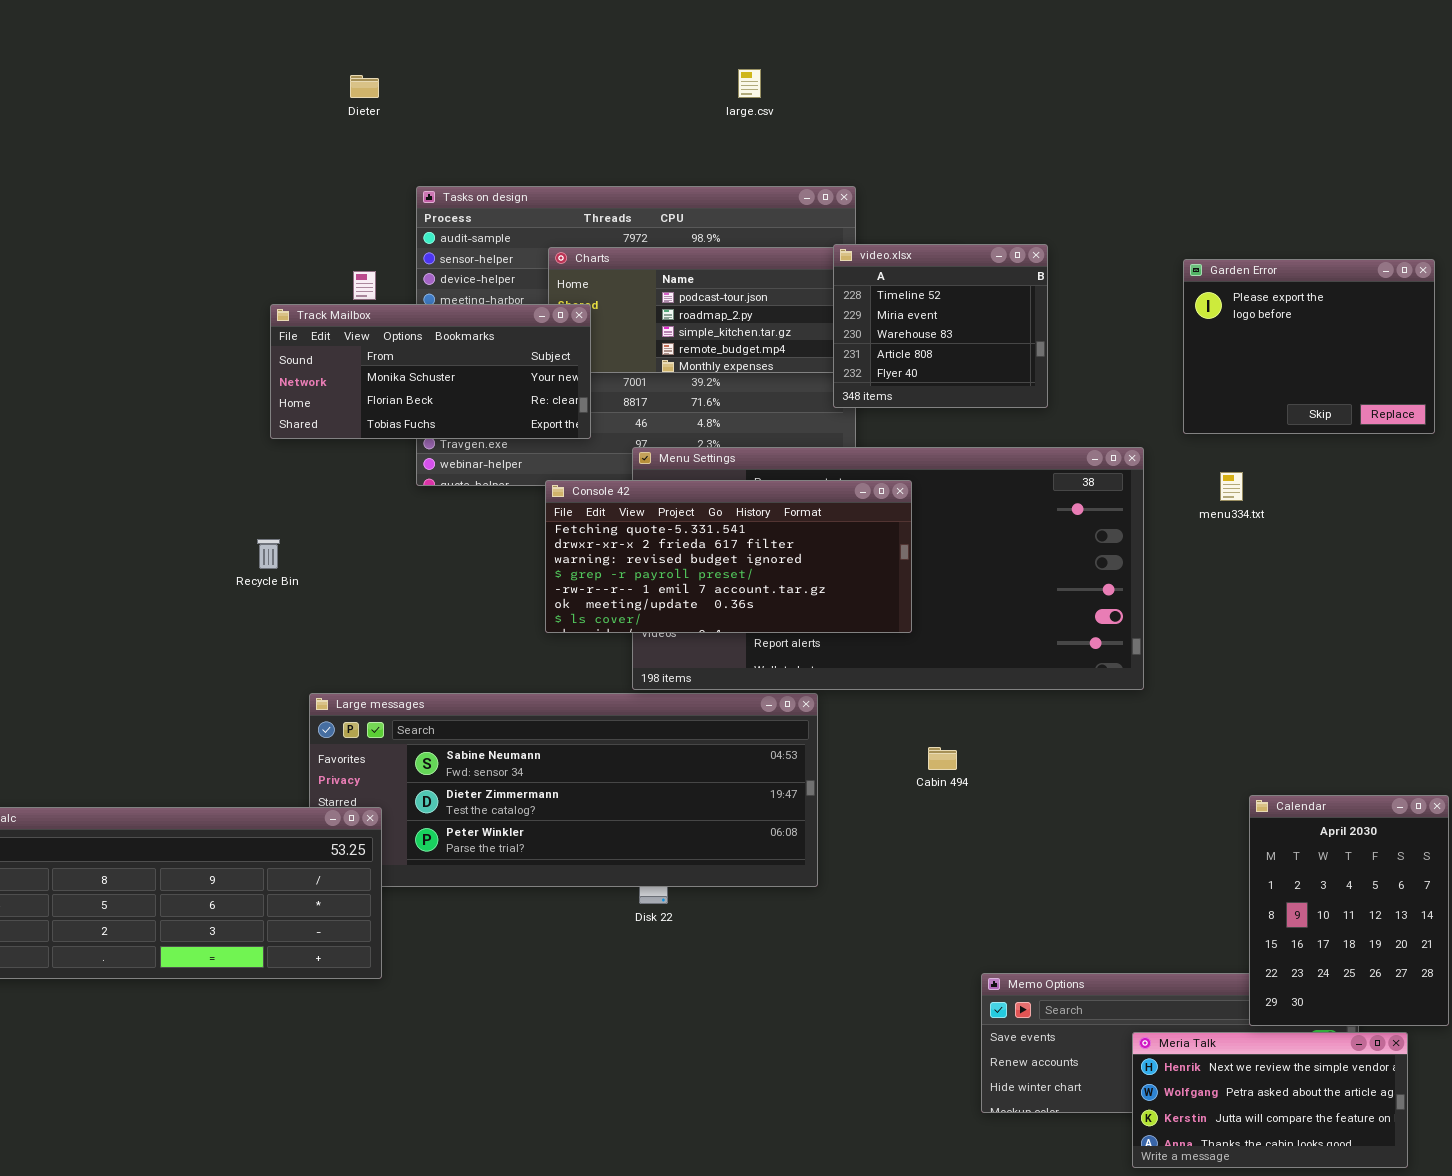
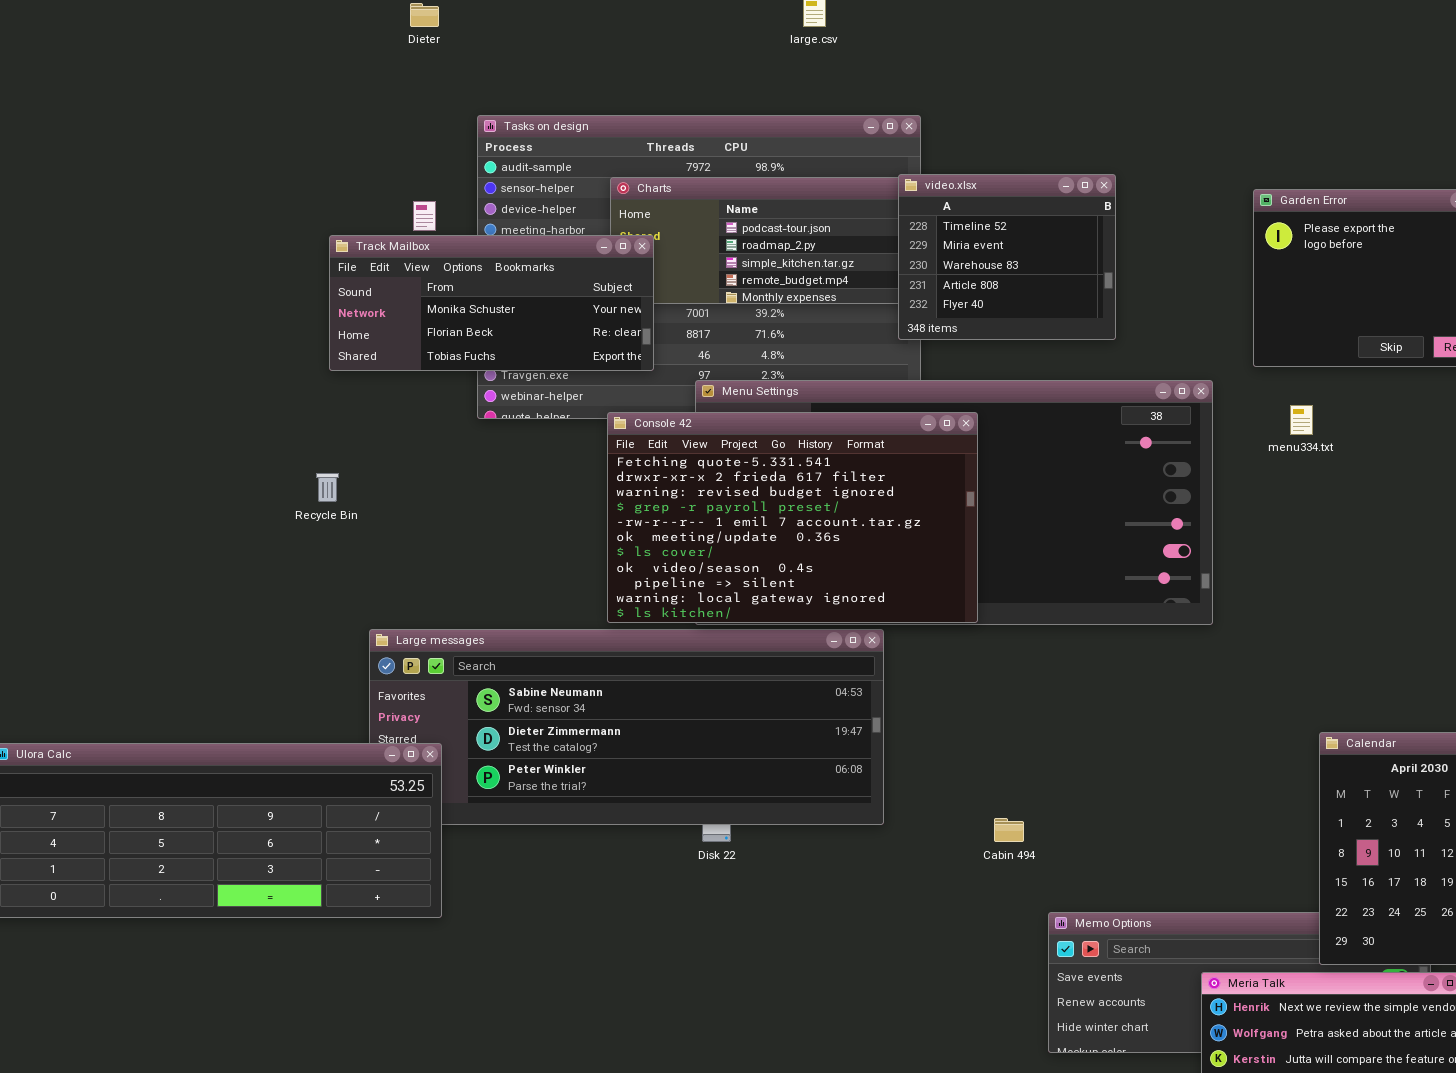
Console 42: [545,480,912,633] -> [607,412,978,623], resized
Cabin 494: [928,747,957,770] -> [994,818,1024,842], moved

